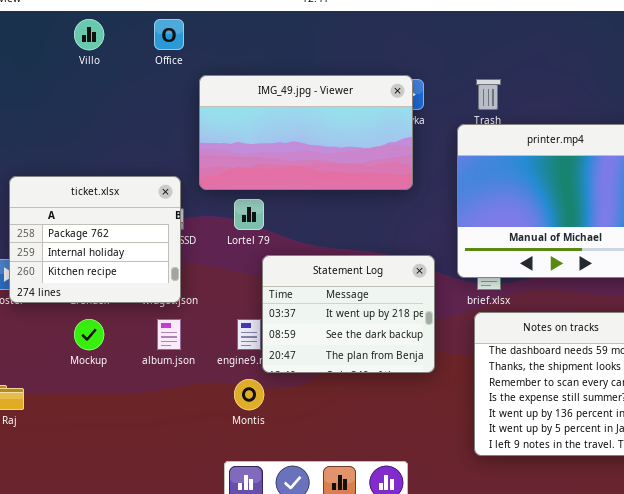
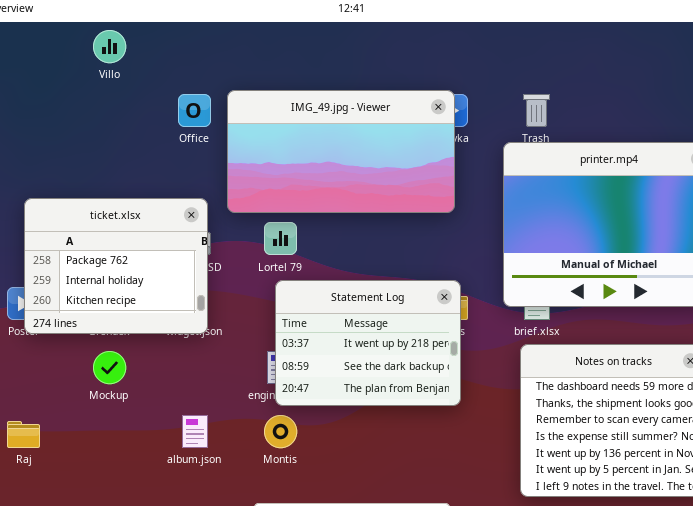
Office: [154,19,184,50] -> [178,94,211,127], moved
Statement Log: [262,255,435,373] -> [275,280,461,406], moved
album.json: [157,319,181,350] -> [182,415,208,448], moved

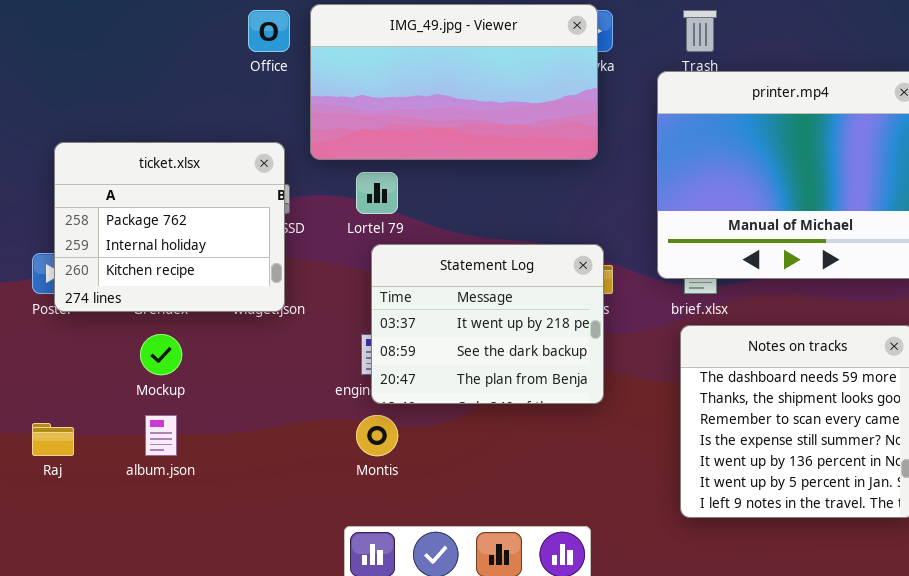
album.json: [182,415,208,448] -> [145,415,177,456], moved

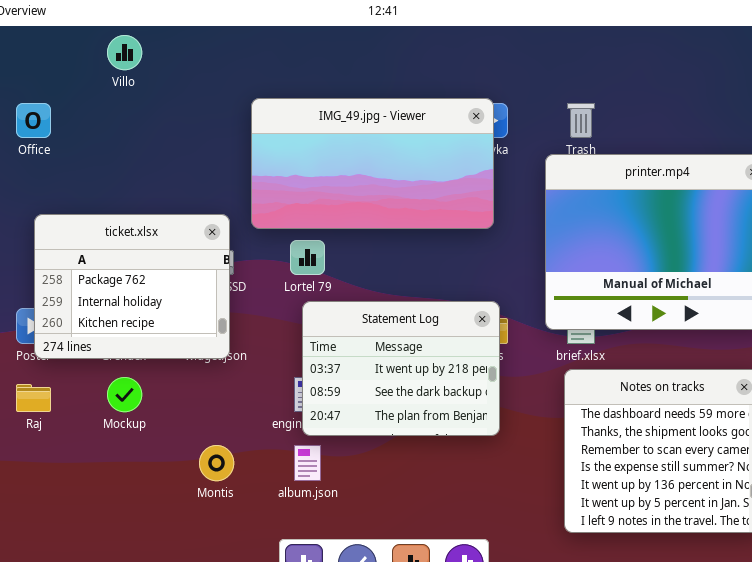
Office: [248,10,290,52] -> [16,103,51,138], moved
album.json: [145,415,177,456] -> [294,445,321,481], moved
Montis: [356,415,398,456] -> [199,445,234,481], moved
Raj: [32,423,74,456] -> [16,384,51,412], moved

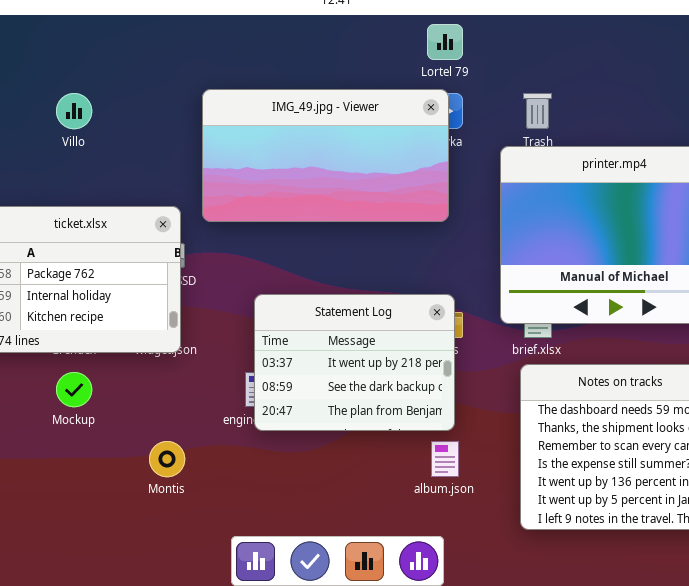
Villo: [107,35,142,70] -> [56,93,92,129], moved
Lortel 79: [290,240,325,275] -> [427,24,463,60], moved
album.json: [294,445,321,481] -> [431,441,459,477], moved

